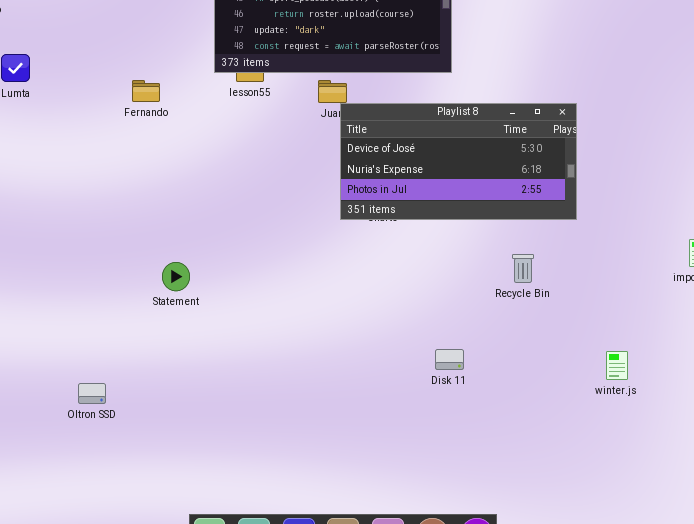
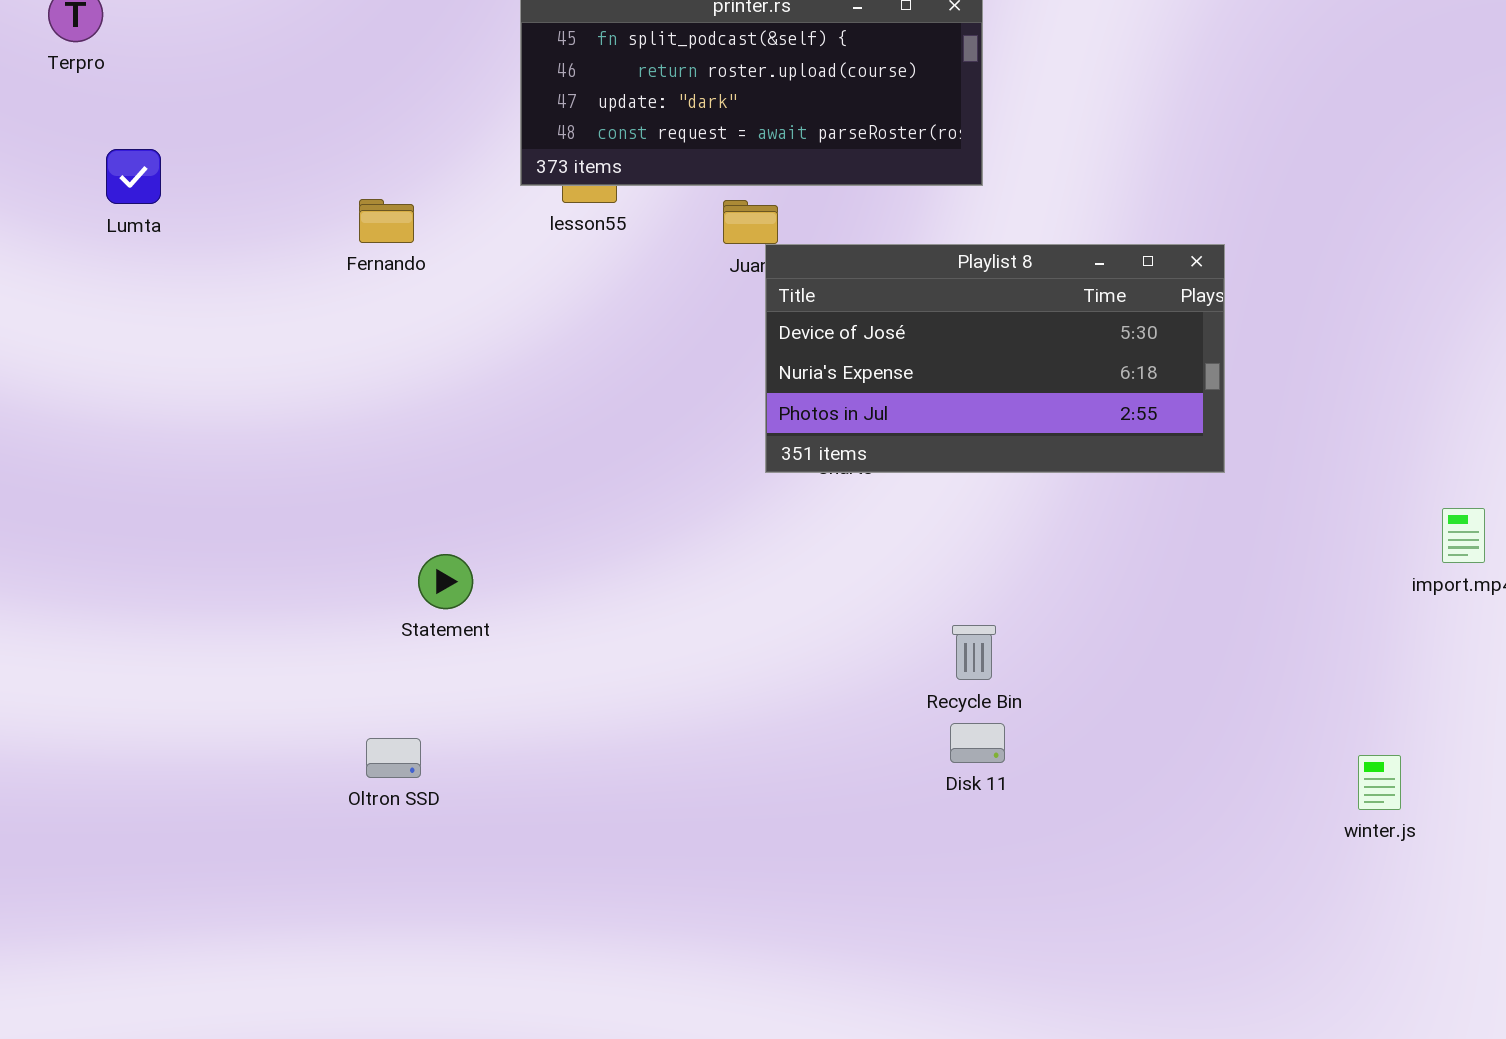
Recycle Bin: [512,254,534,283] -> [952,625,996,680], moved
winter.js: [606,351,628,380] -> [1358,755,1401,810], moved
Oltron SSD: [78,383,106,404] -> [366,738,421,778], moved

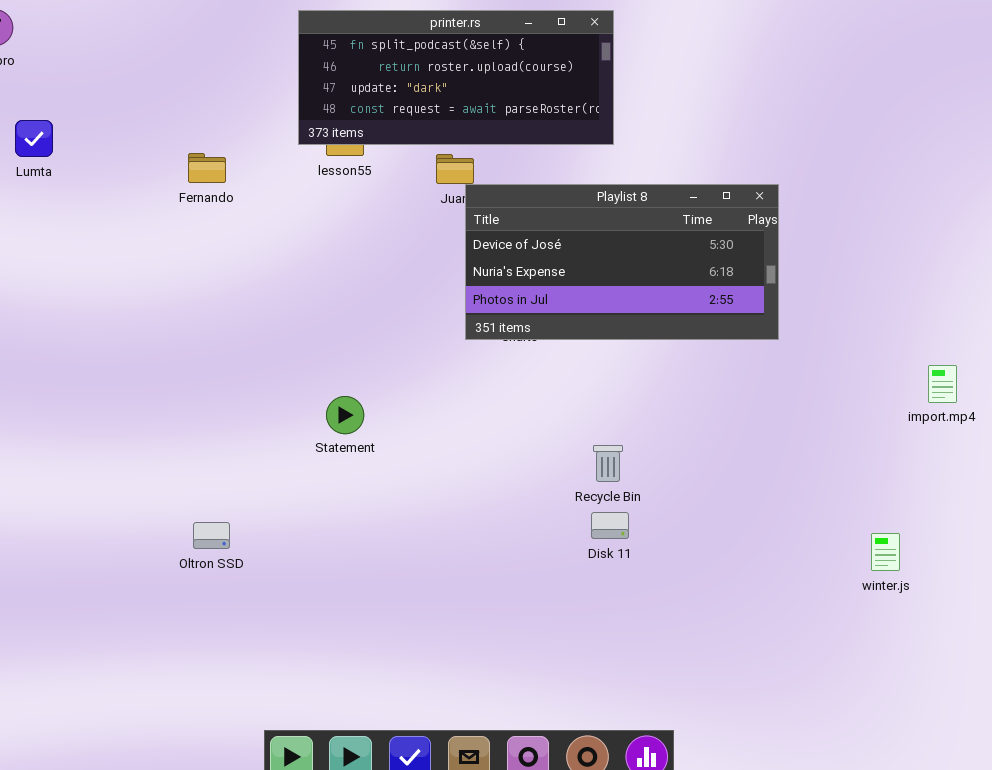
Statement: [418,554,473,609] -> [326,396,364,434], moved

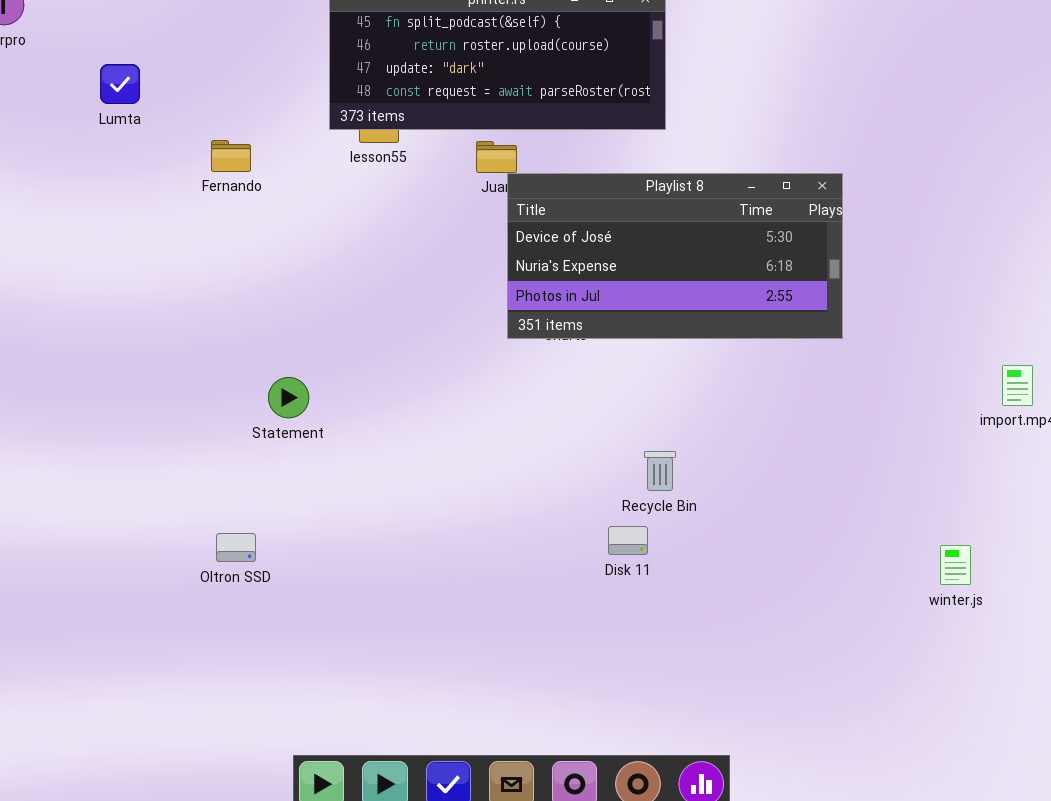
Lumta: [15,120,53,157] -> [100,64,140,104], moved
Statement: [326,396,364,434] -> [268,377,309,418], moved
Disk 11: [591,512,629,539] -> [608,526,648,555], moved

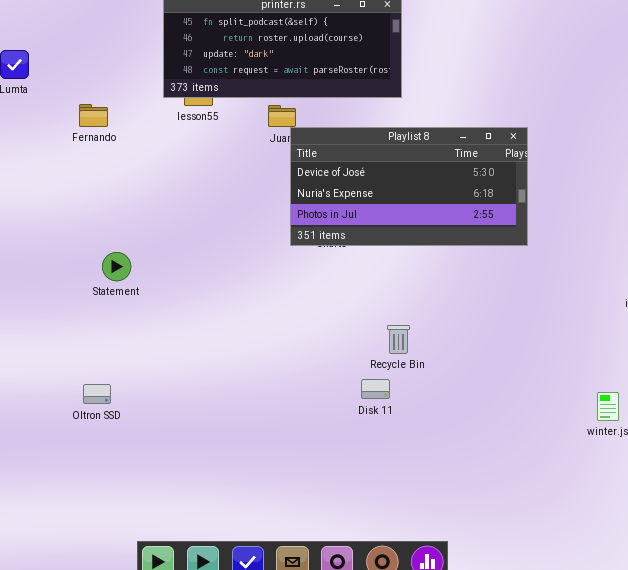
Statement: [268,377,309,418] -> [102,252,131,281], moved

